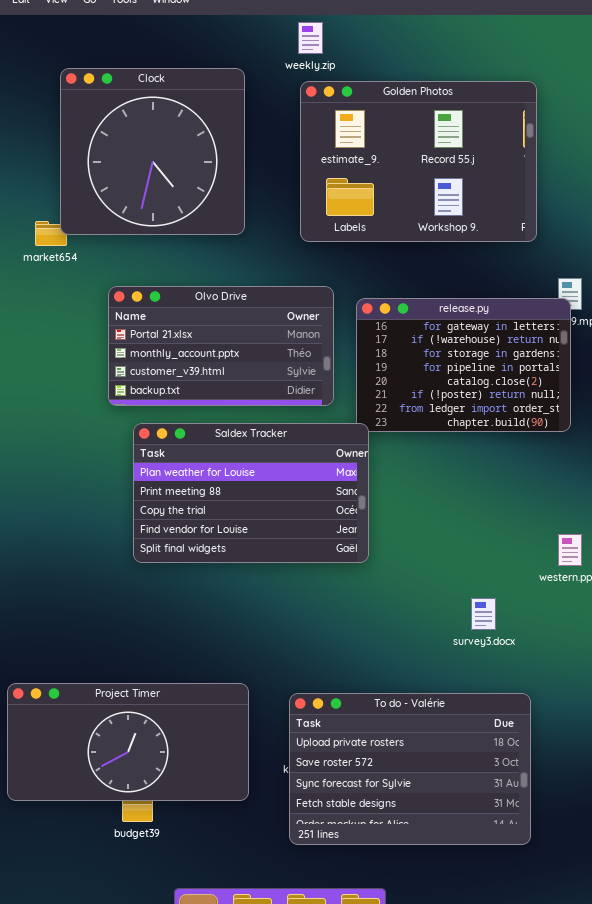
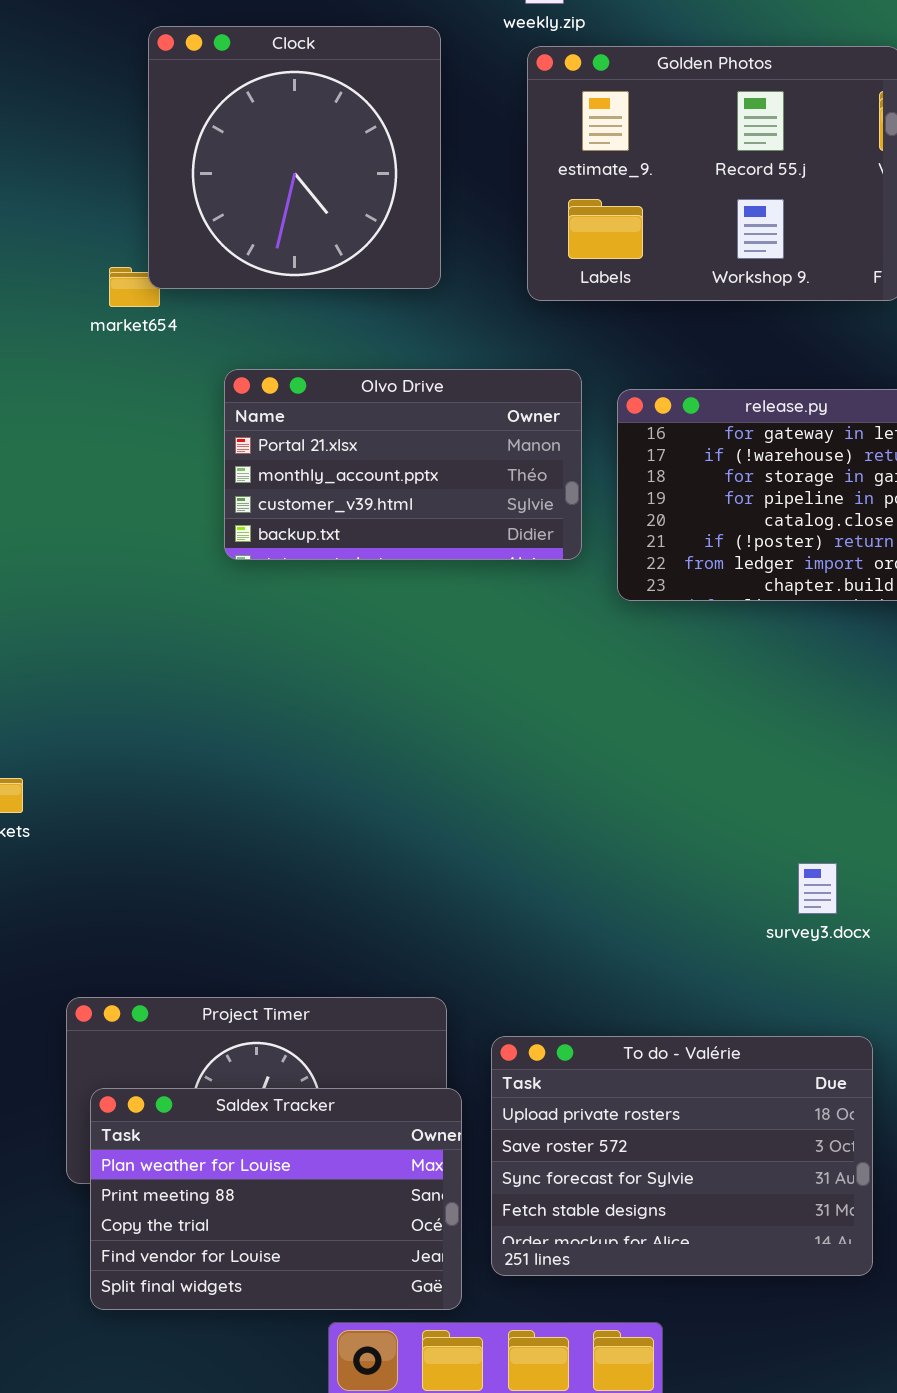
Saldex Tracker: [133,423,369,563] -> [90,1088,462,1310], moved
To do - Valérie: [289,693,531,845] -> [491,1036,873,1276], moved

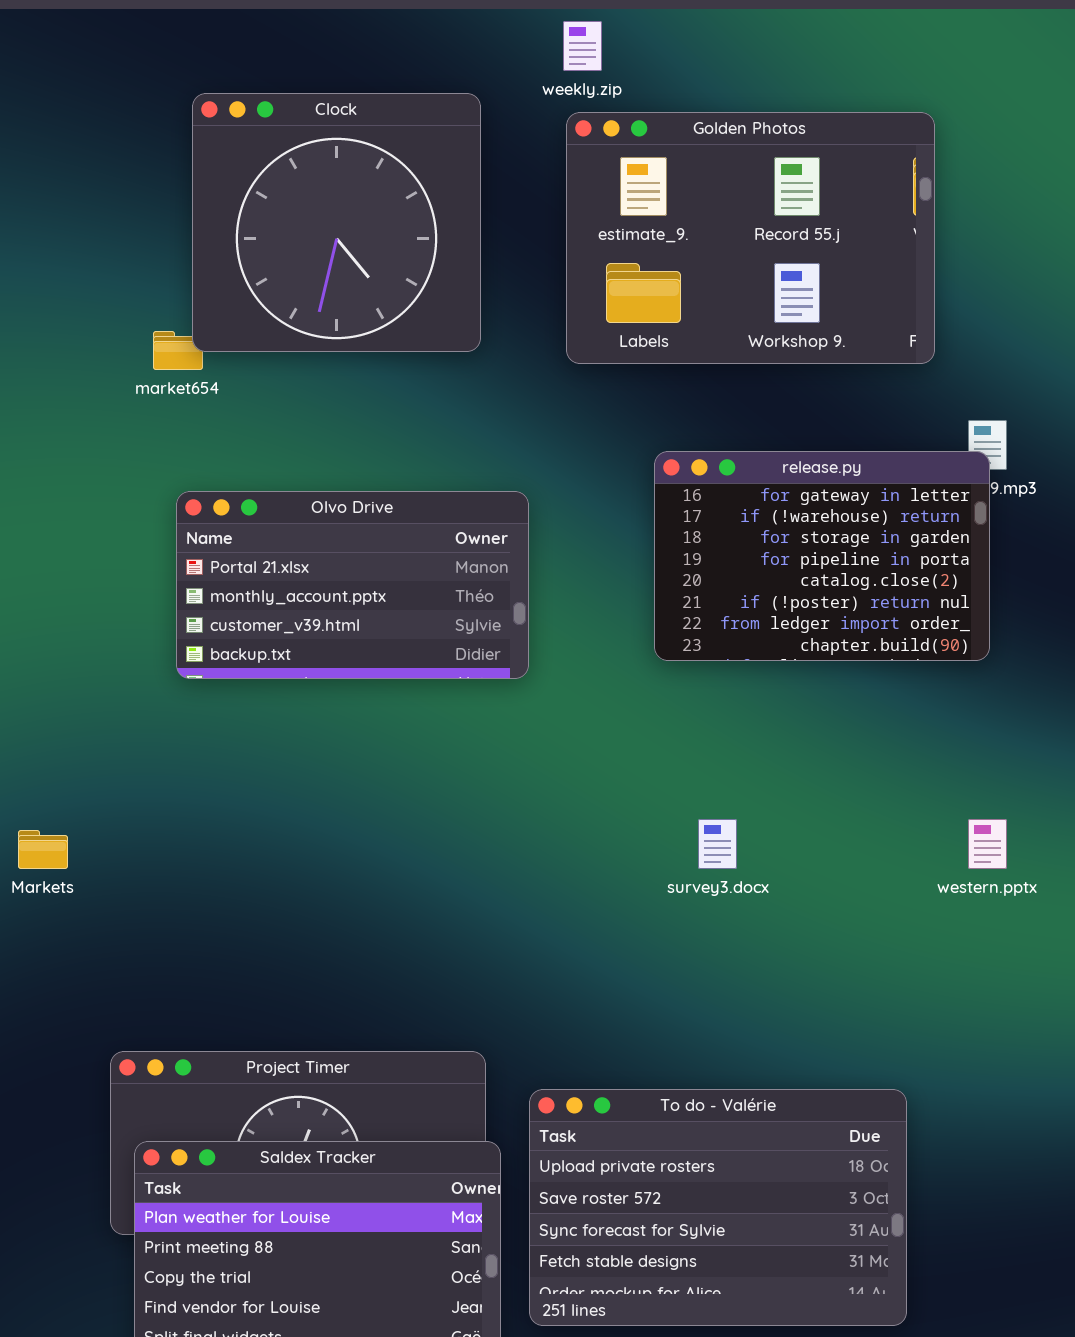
Olvo Drive: [224,369,582,560] -> [176,491,529,679], moved
survey3.docx: [798,863,837,914] -> [698,819,737,869], moved

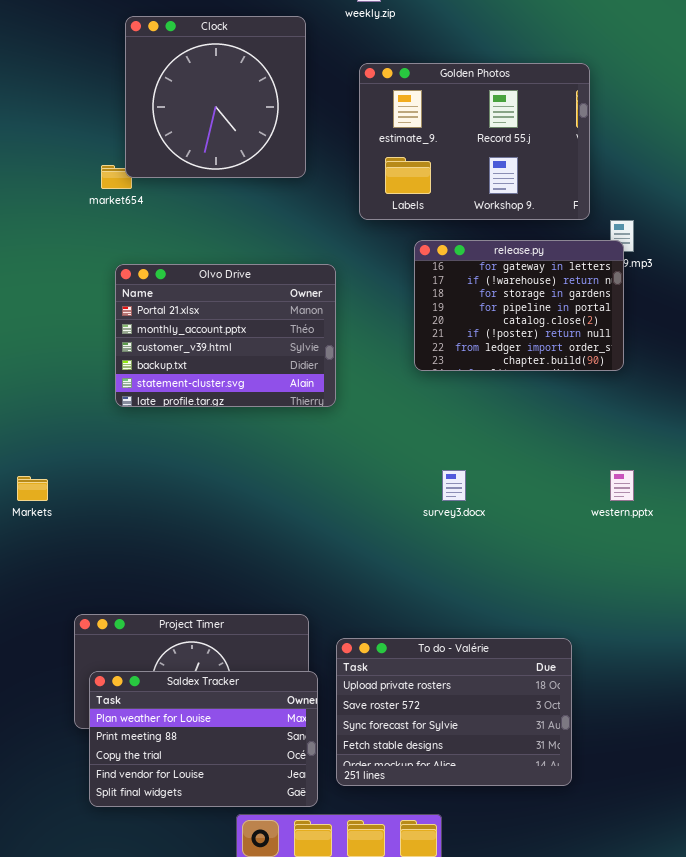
Golden Photos: [566,112,935,364] -> [359,63,590,220], moved
Olvo Drive: [176,491,529,679] -> [115,264,336,407], resized

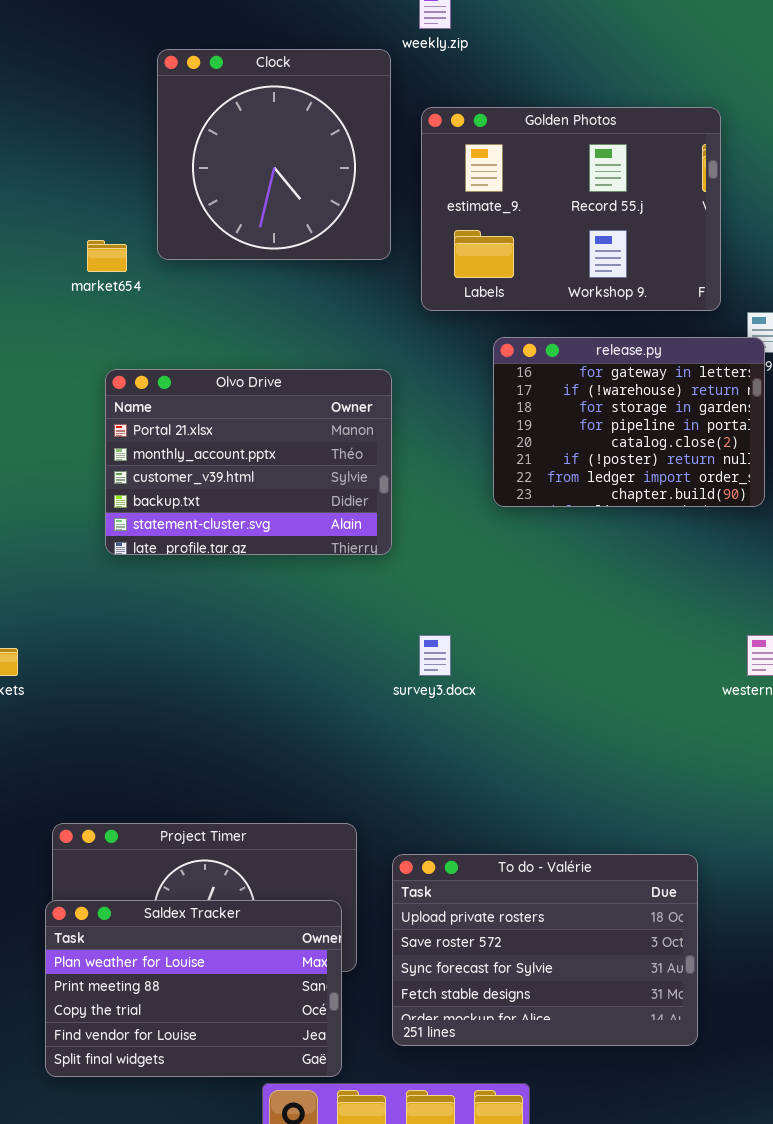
Clock: [125,16,306,178] -> [157,49,391,260], moved
survey3.docx: [442,470,466,501] -> [419,635,451,676], moved
Saldex Tracker: [89,671,318,807] -> [45,900,342,1077], moved

